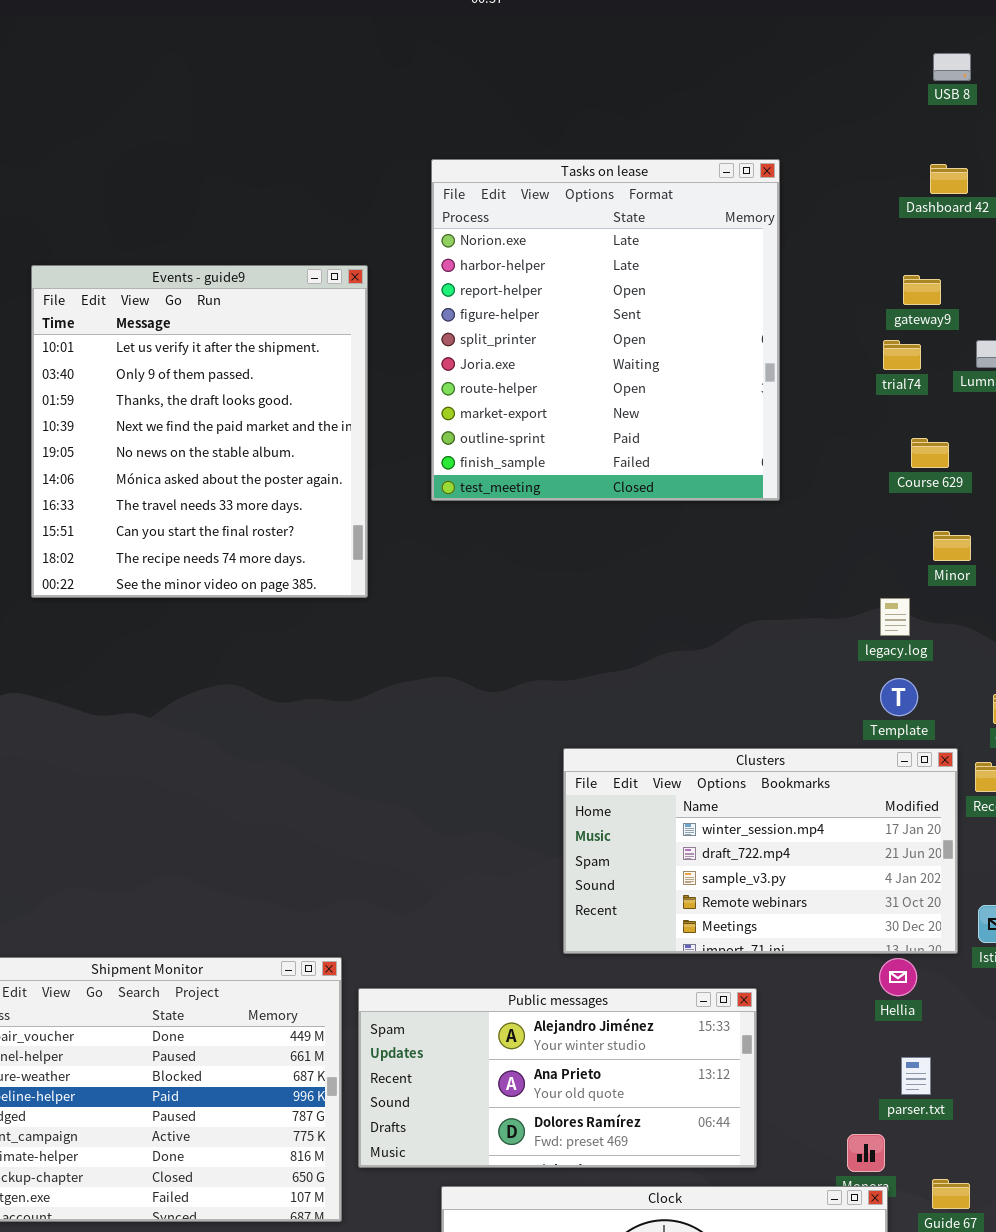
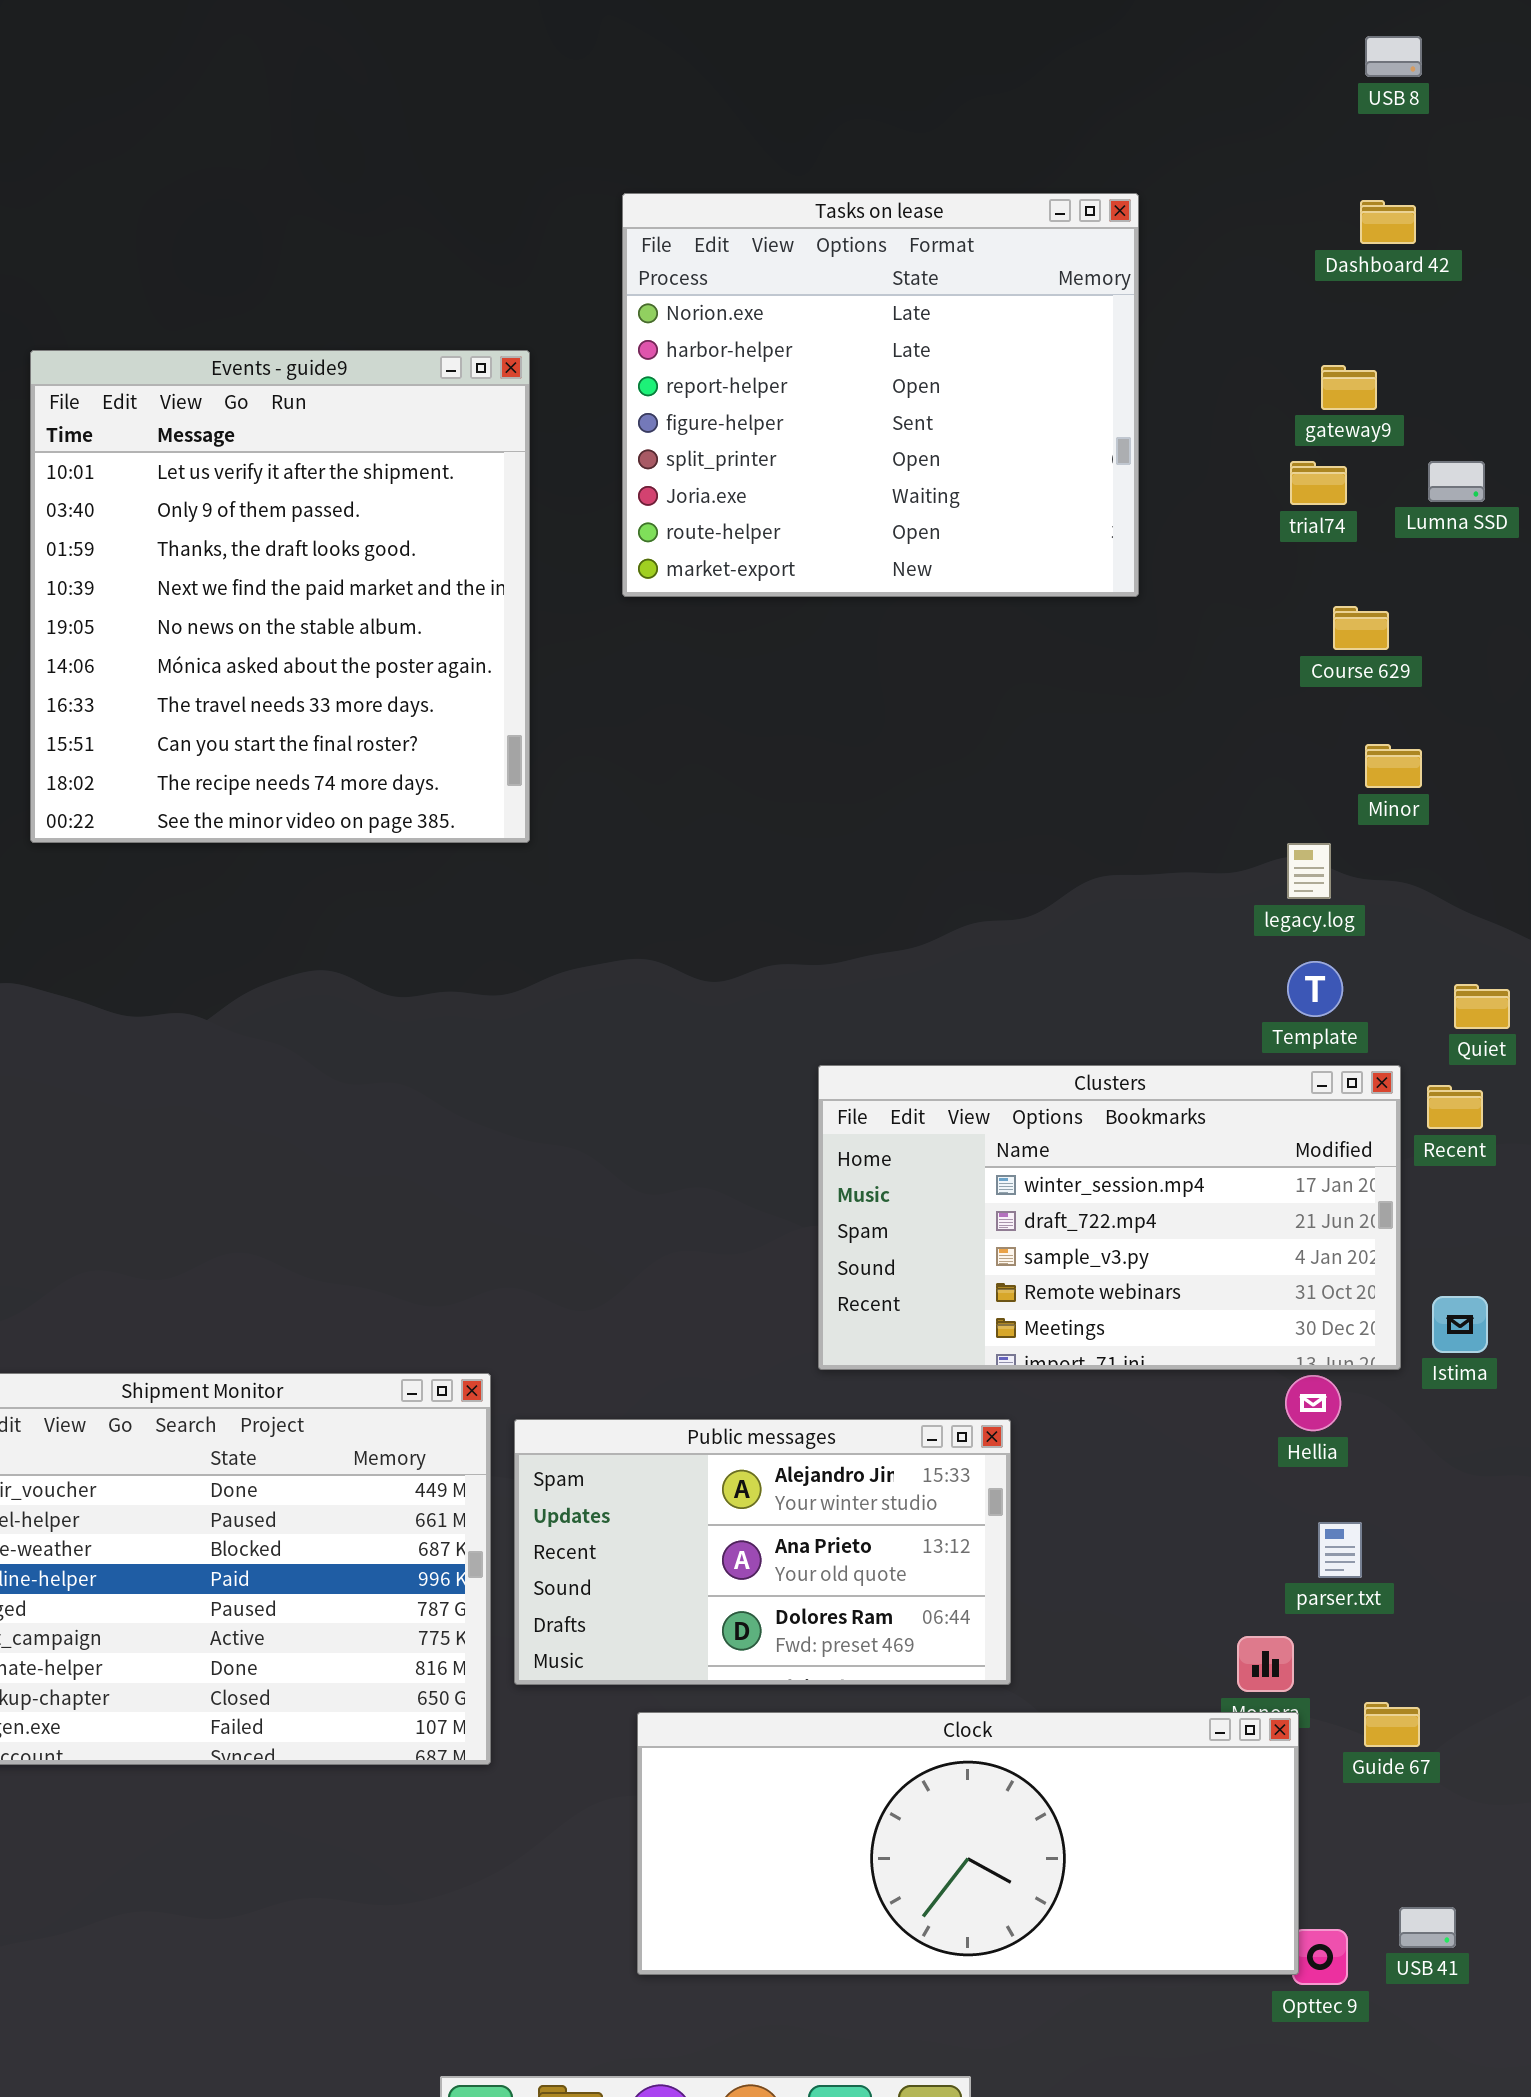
Tasks on lease: [431,159,780,501] -> [622,193,1139,597], resized
Public messages: [358,988,757,1168] -> [514,1419,1011,1685], resized

